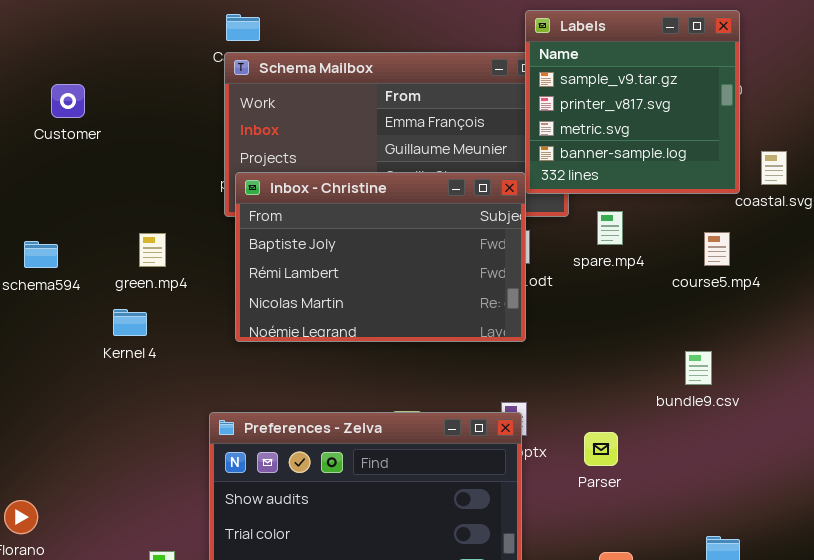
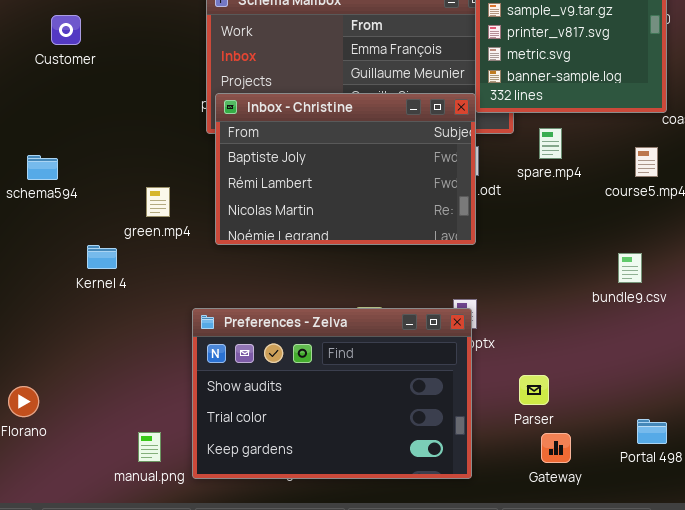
green.mp4: [139,233,166,267] -> [146,187,170,217], moved
Kernel 4: [113,309,147,336] -> [87,245,117,269], moved
Parser: [584,432,618,466] -> [519,375,549,405], moved

